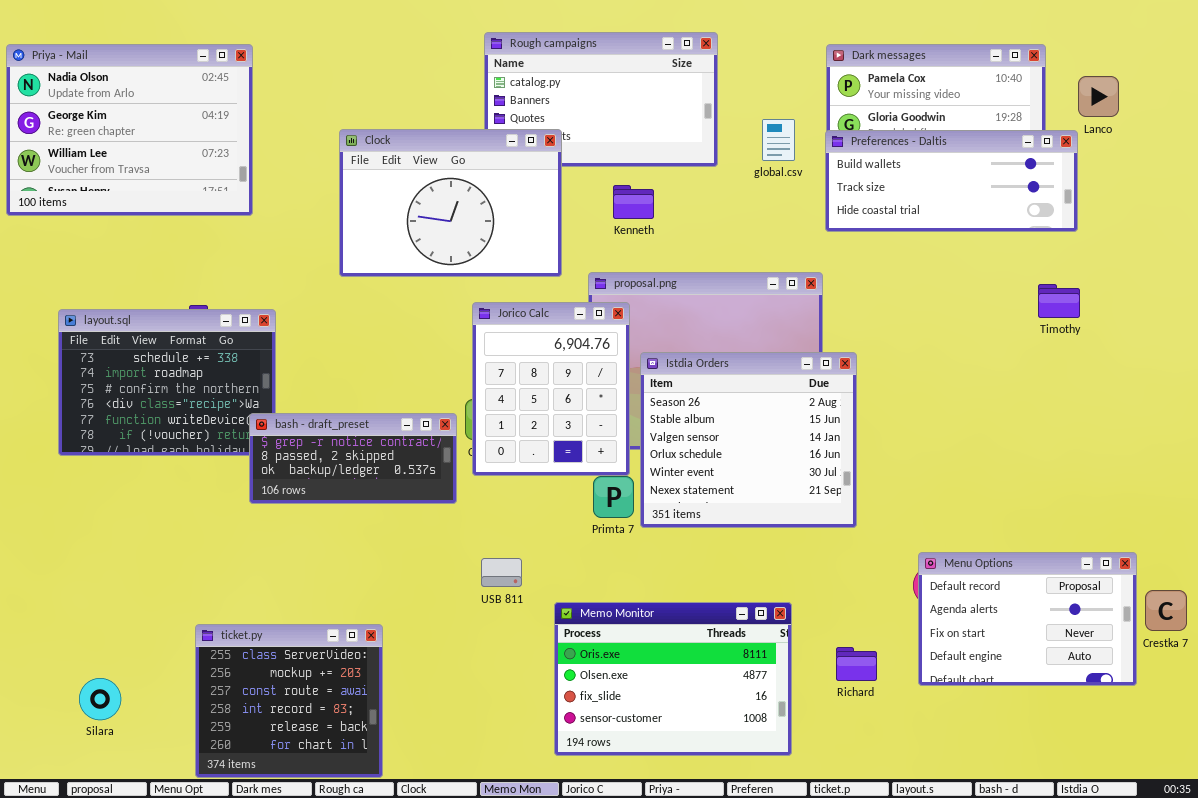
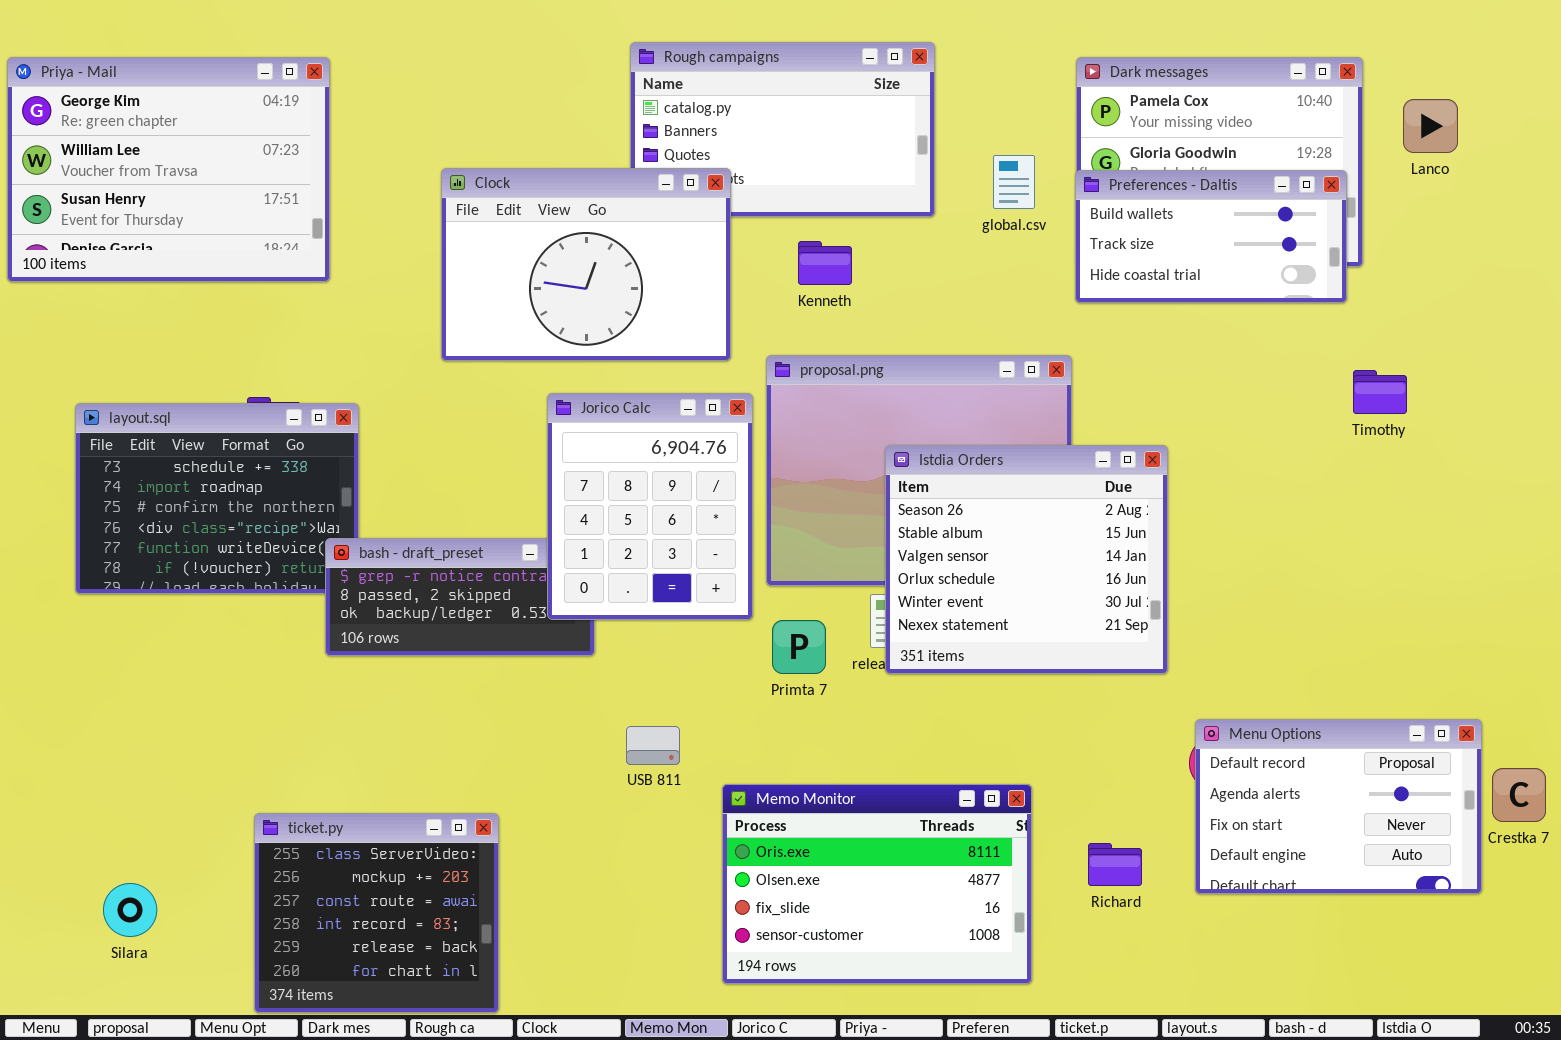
Priya - Mail: [6,44,253,216] -> [7,57,330,282], scrolled down 1 row
Preferences - Daltis: [825,130,1078,232] -> [1075,170,1347,303], resized
Jorico Calc: [472,302,630,476] -> [547,393,753,620], moved
Istdia Orders: [640,352,857,528] -> [885,445,1168,674], moved

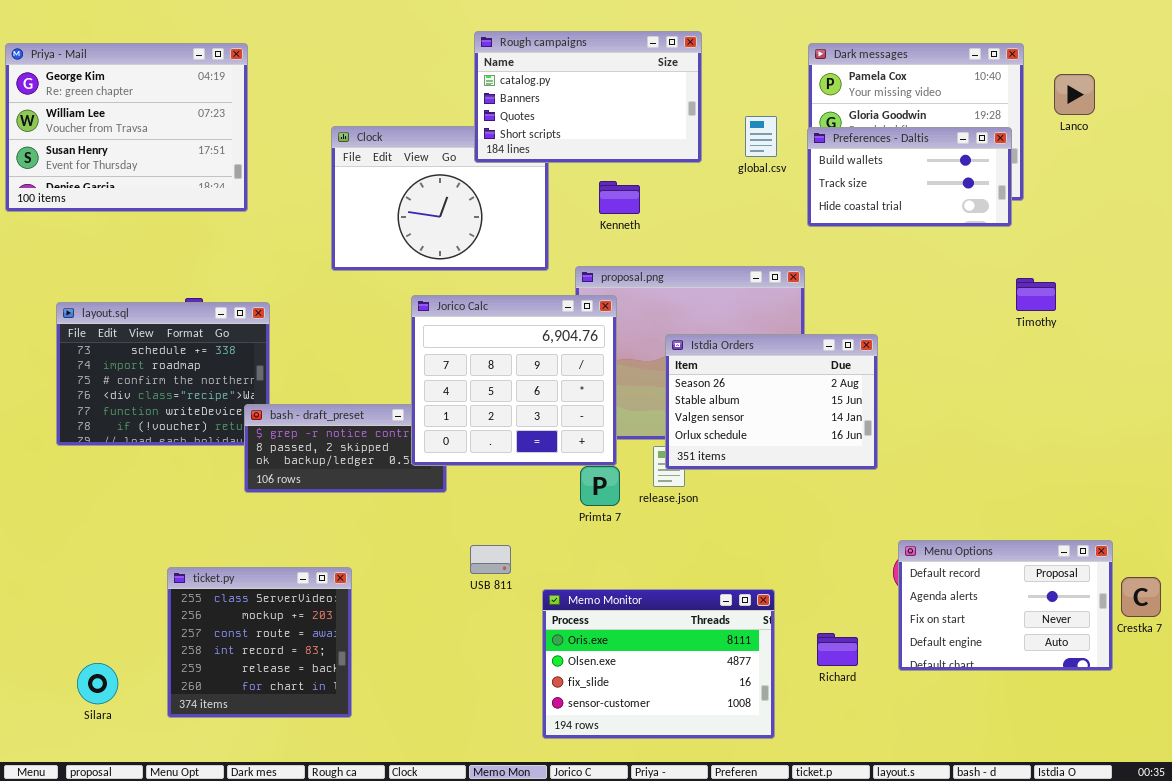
Rough campaigns: [630,42,935,217] -> [474,31,702,163], raised
Jorico Calc: [547,393,753,620] -> [411,295,617,466], resized
Istdia Orders: [885,445,1168,674] -> [665,334,878,470], resized
ticket.py: [254,813,499,1013] -> [167,567,352,718], moved

